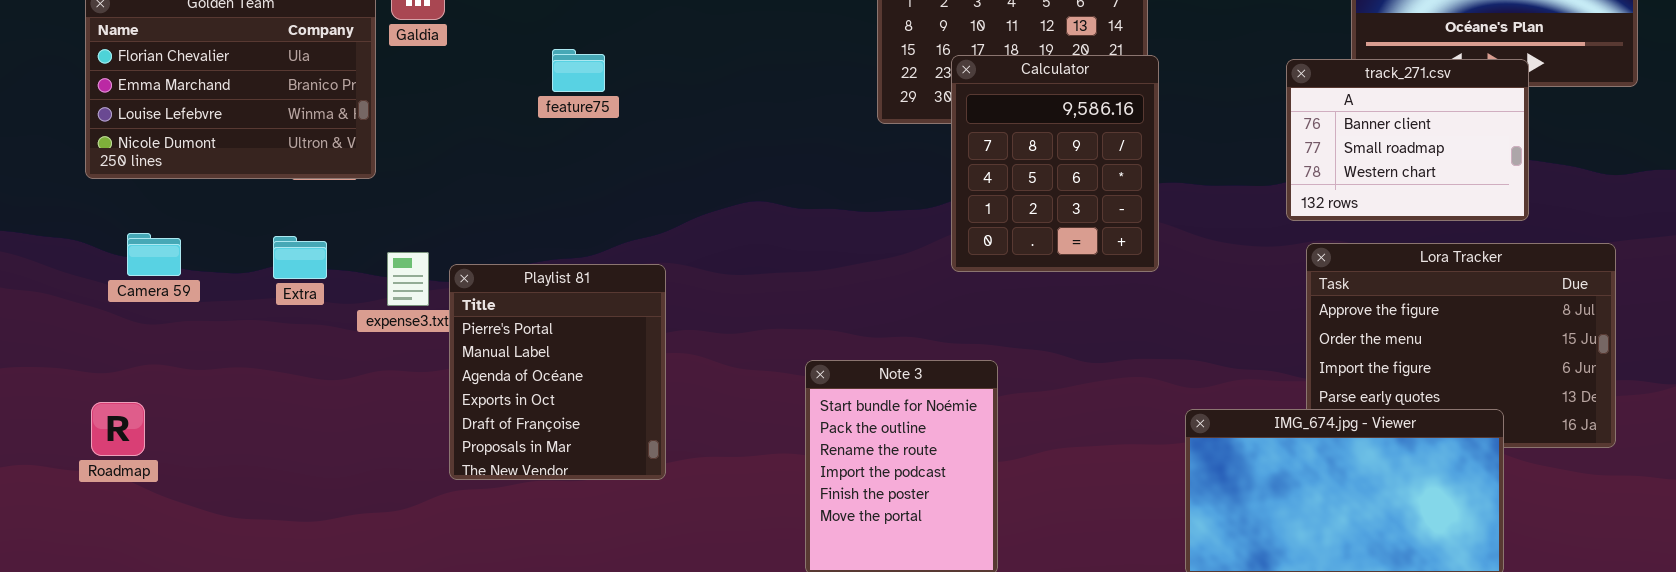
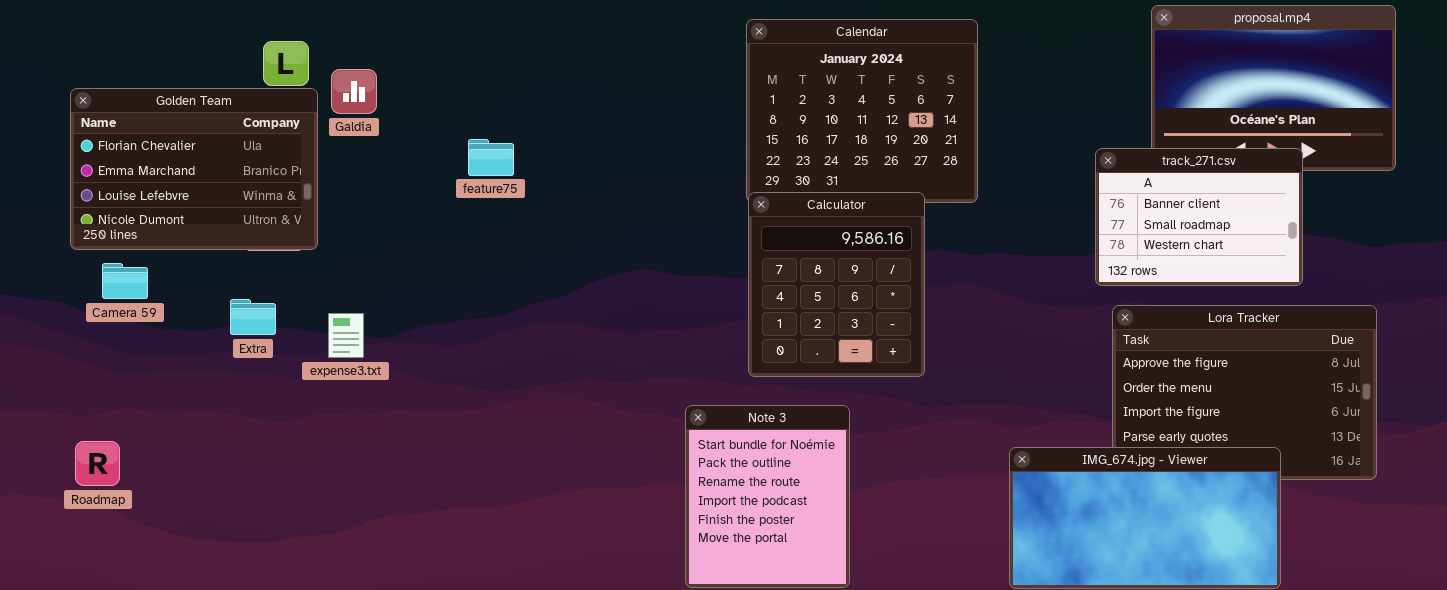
Calculator: [951,55,1159,272] -> [748,192,925,377], moved
Camera 59: [127,233,181,276] -> [102,263,148,299], moved
Playlist 81: [449,264,666,480] -> none, closed

